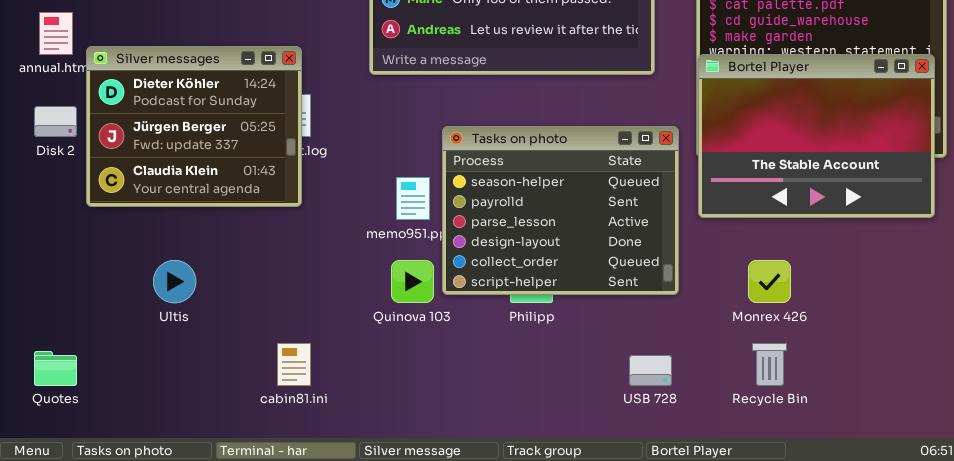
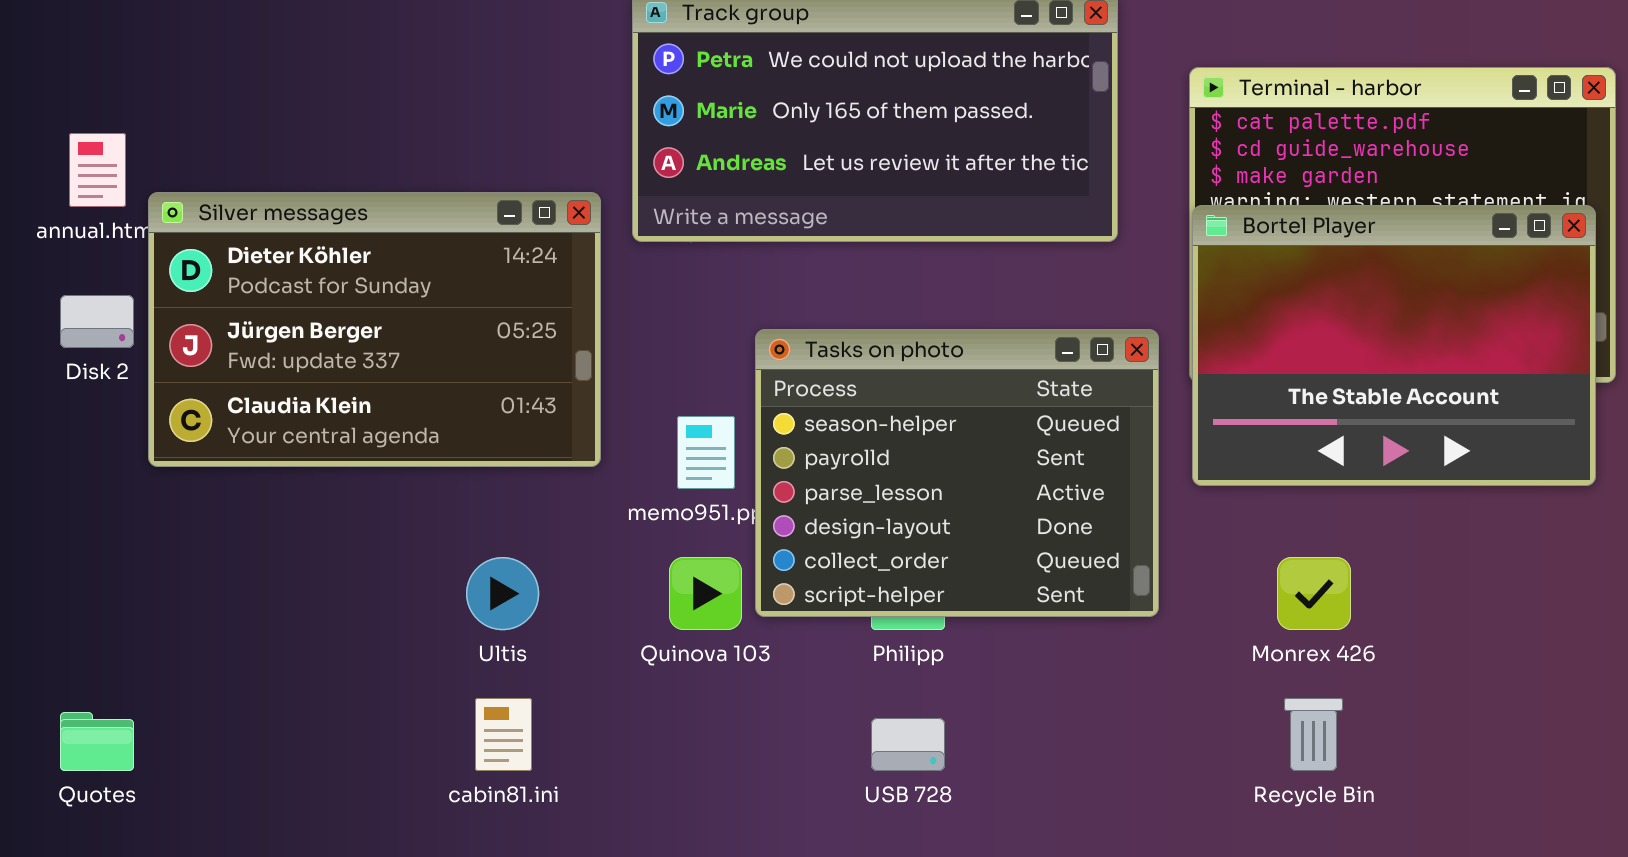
Silver messages: [86,46,302,207] -> [148,192,601,467], resized
Ultis: [153,260,196,303] -> [466,557,539,630], moved
USB 728: [629,355,672,386] -> [871,718,945,771], moved

